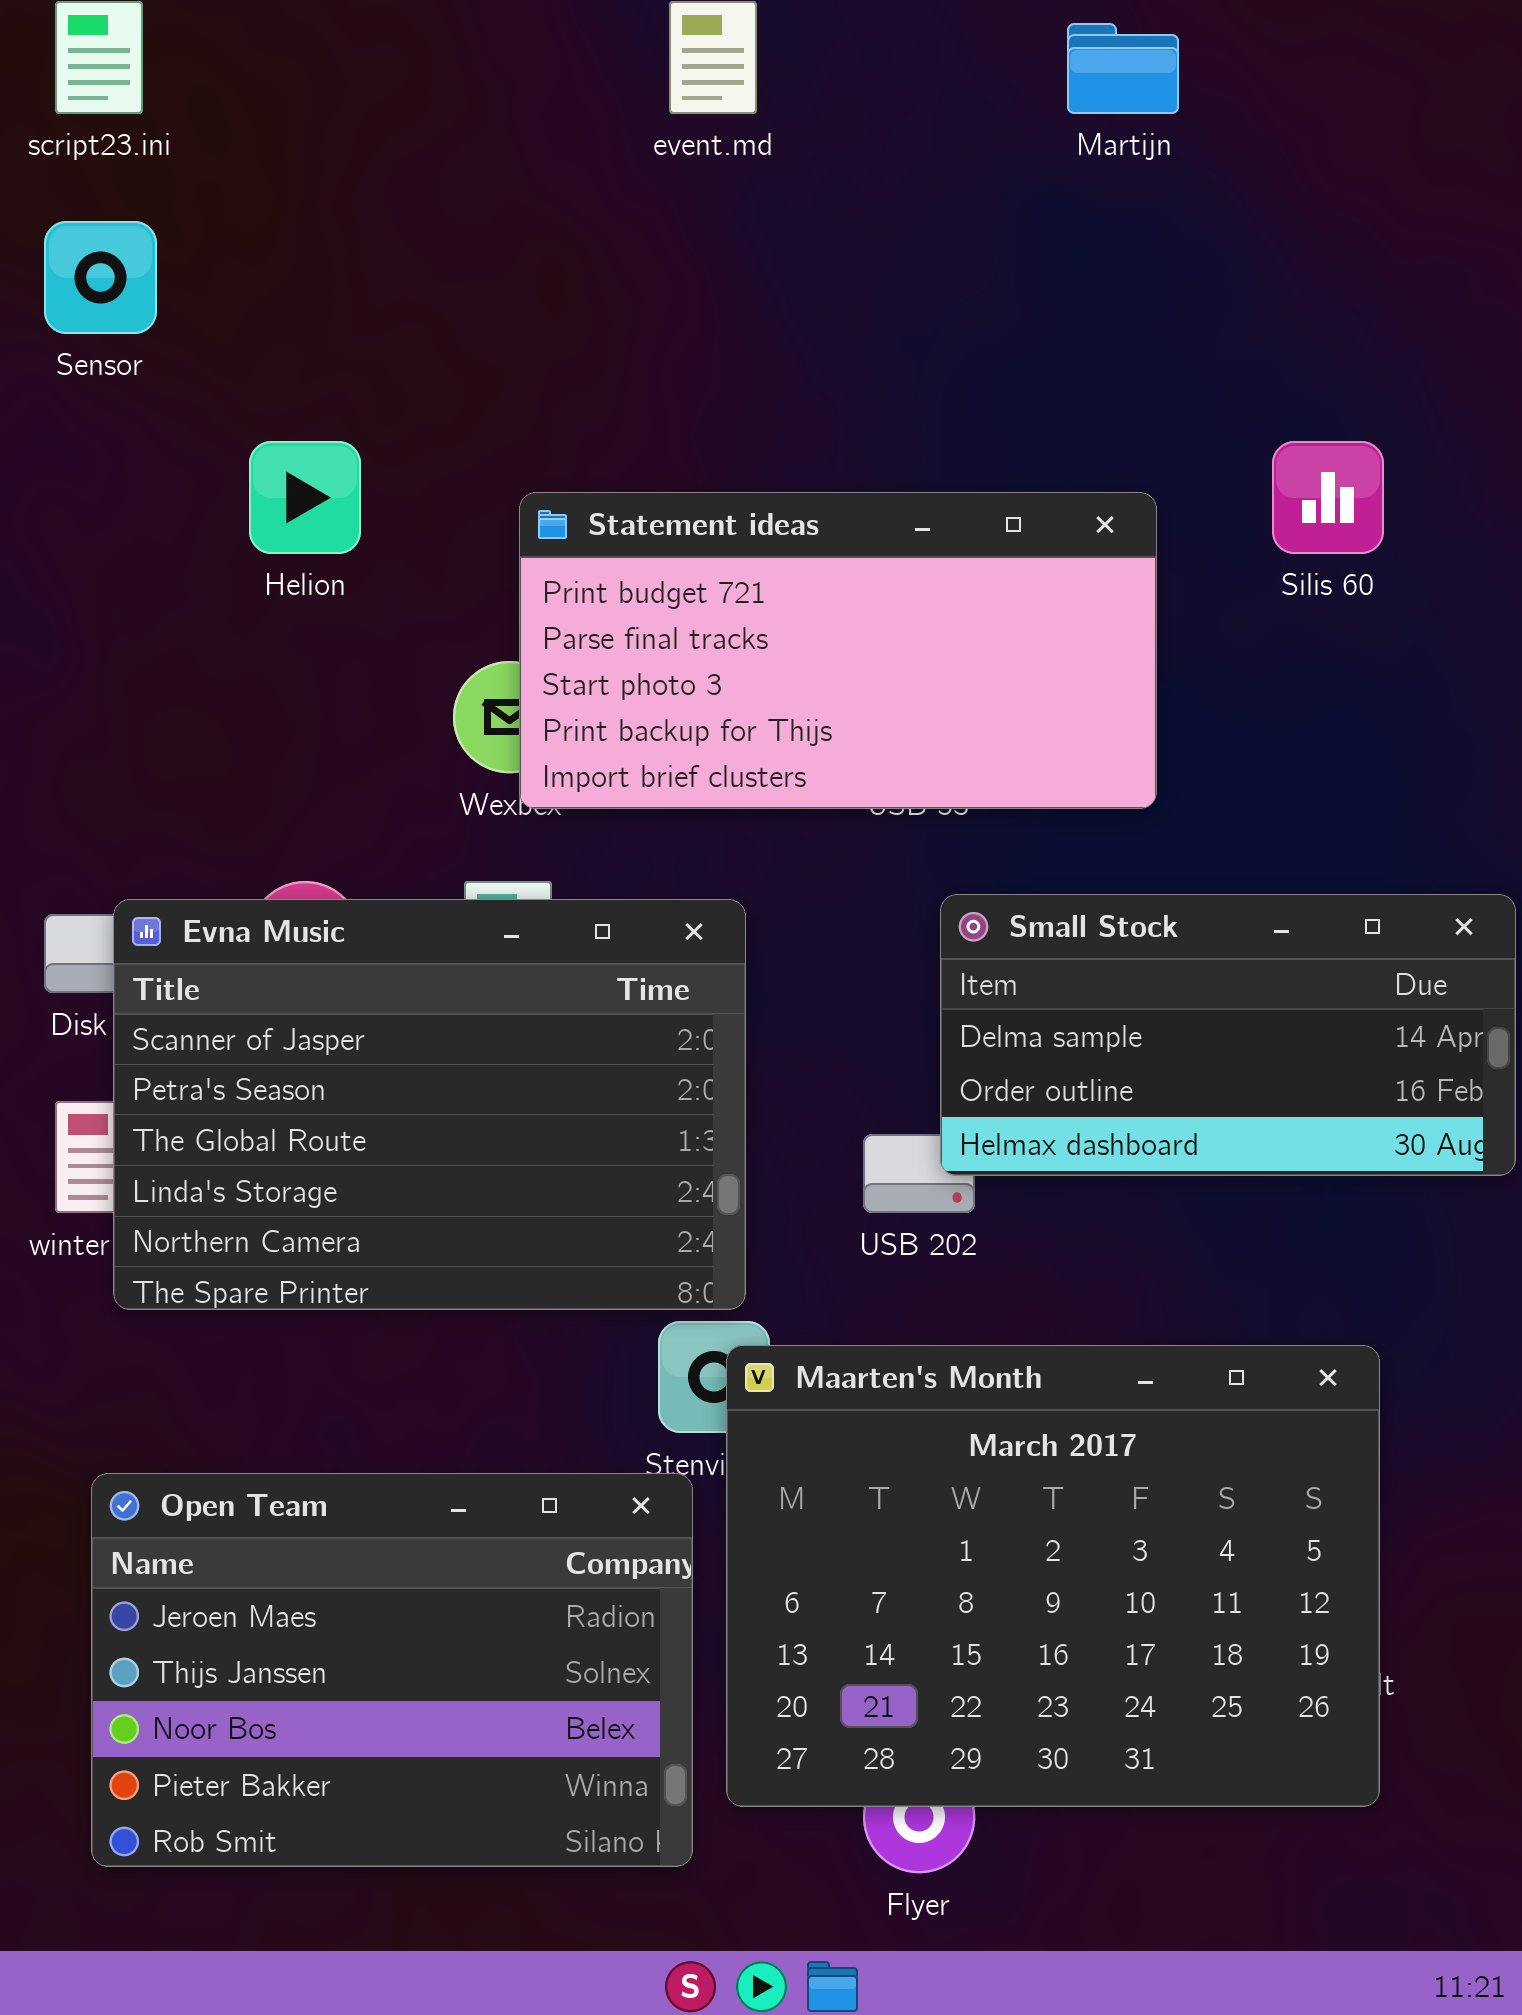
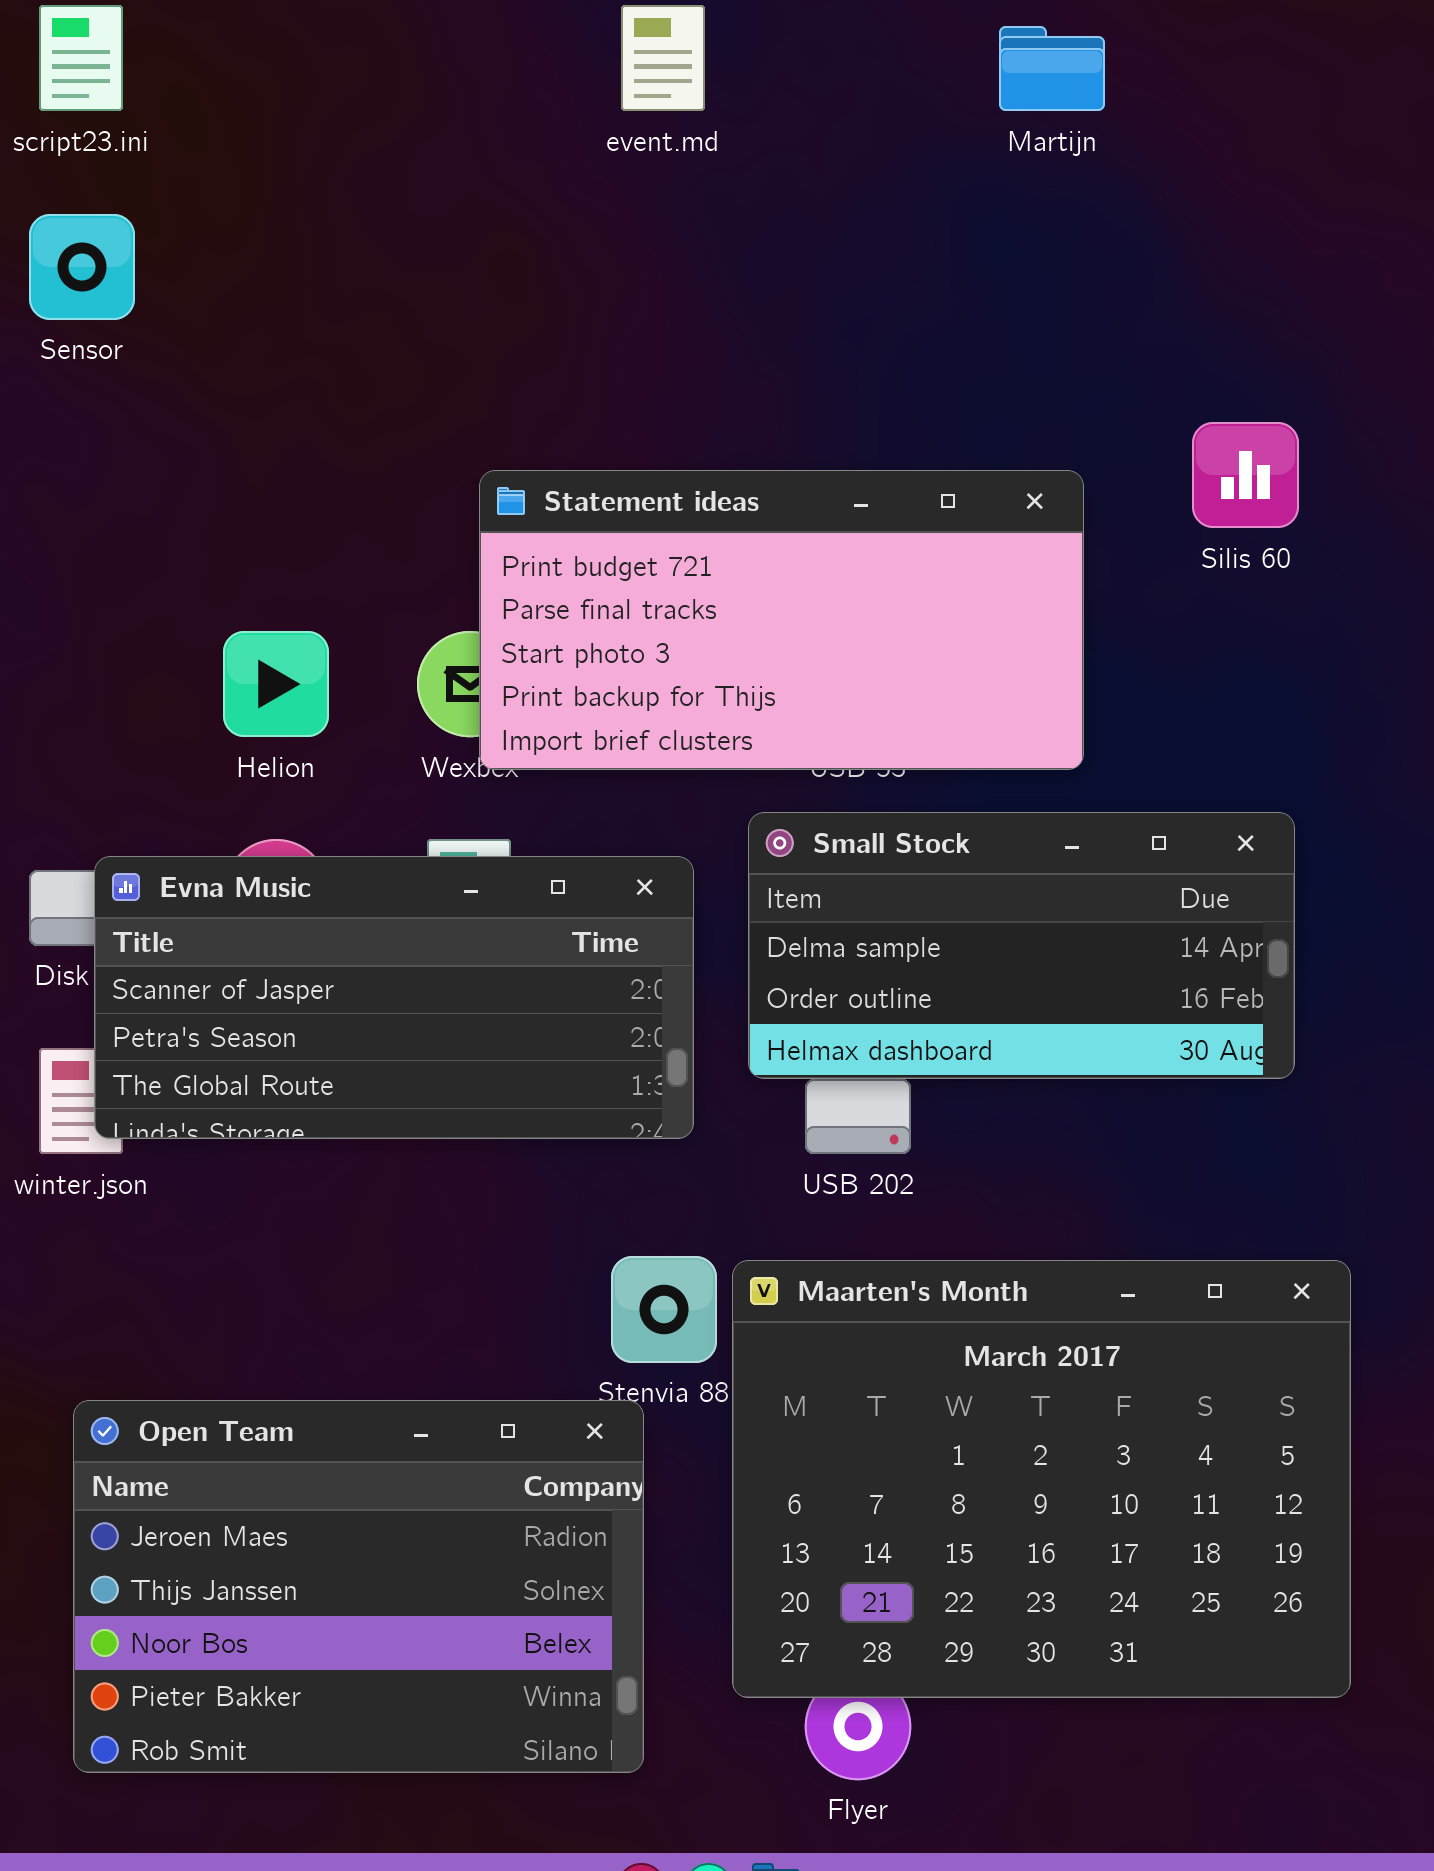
Helion: [249,441,361,554] -> [223,631,329,737], moved
Small Stock: [940,894,1516,1176] -> [748,812,1295,1079], moved
Evna Music: [113,899,746,1310] -> [94,856,694,1139], resized
Maarten's Month: [726,1345,1380,1807] -> [732,1260,1351,1698], moved

